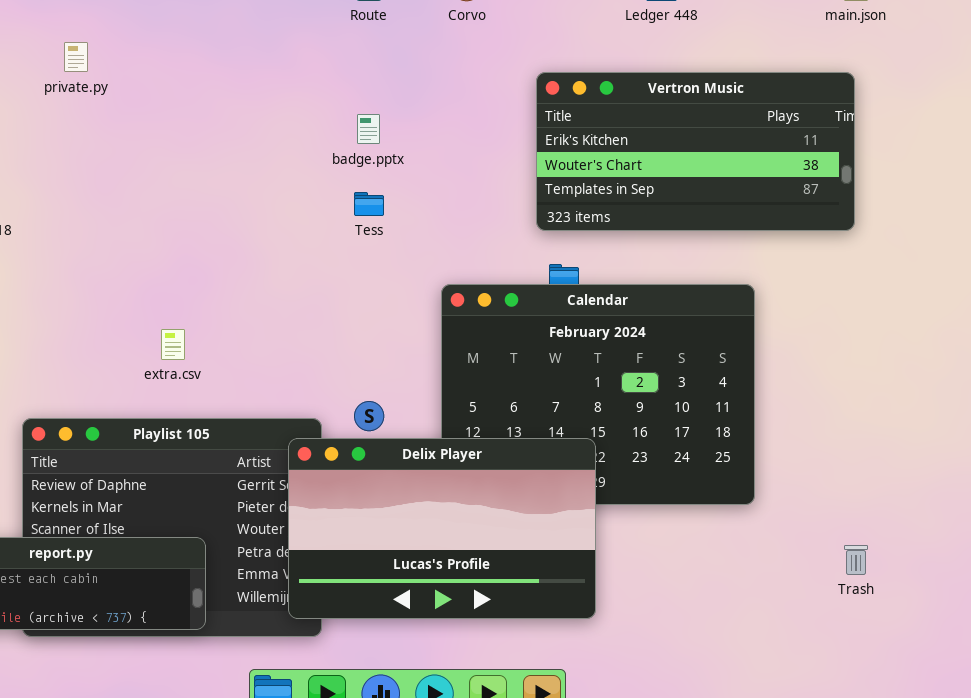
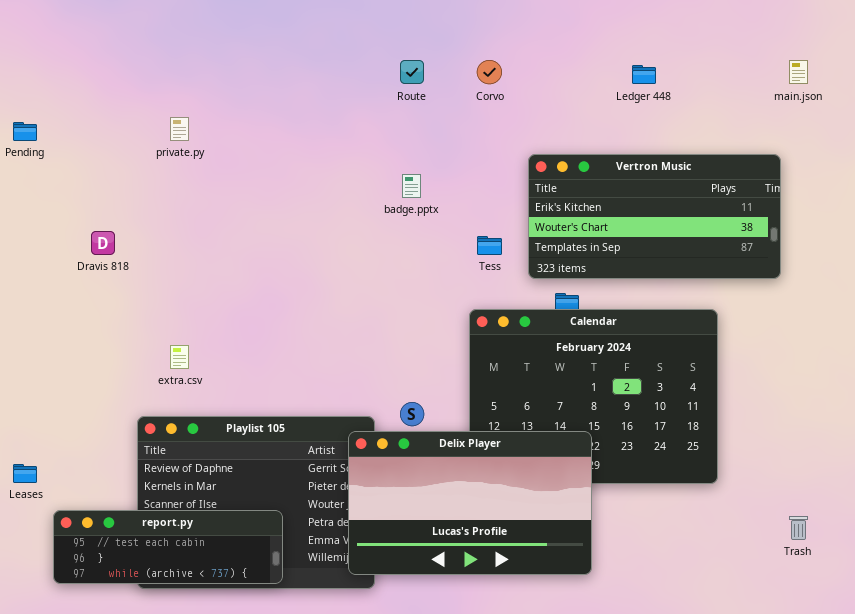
Vertron Music: [536,72,855,231] -> [528,154,781,279], moved
Tess: [354,192,384,216] -> [477,236,502,255], moved
extra.csv: [161,329,185,360] -> [170,345,189,369], moved

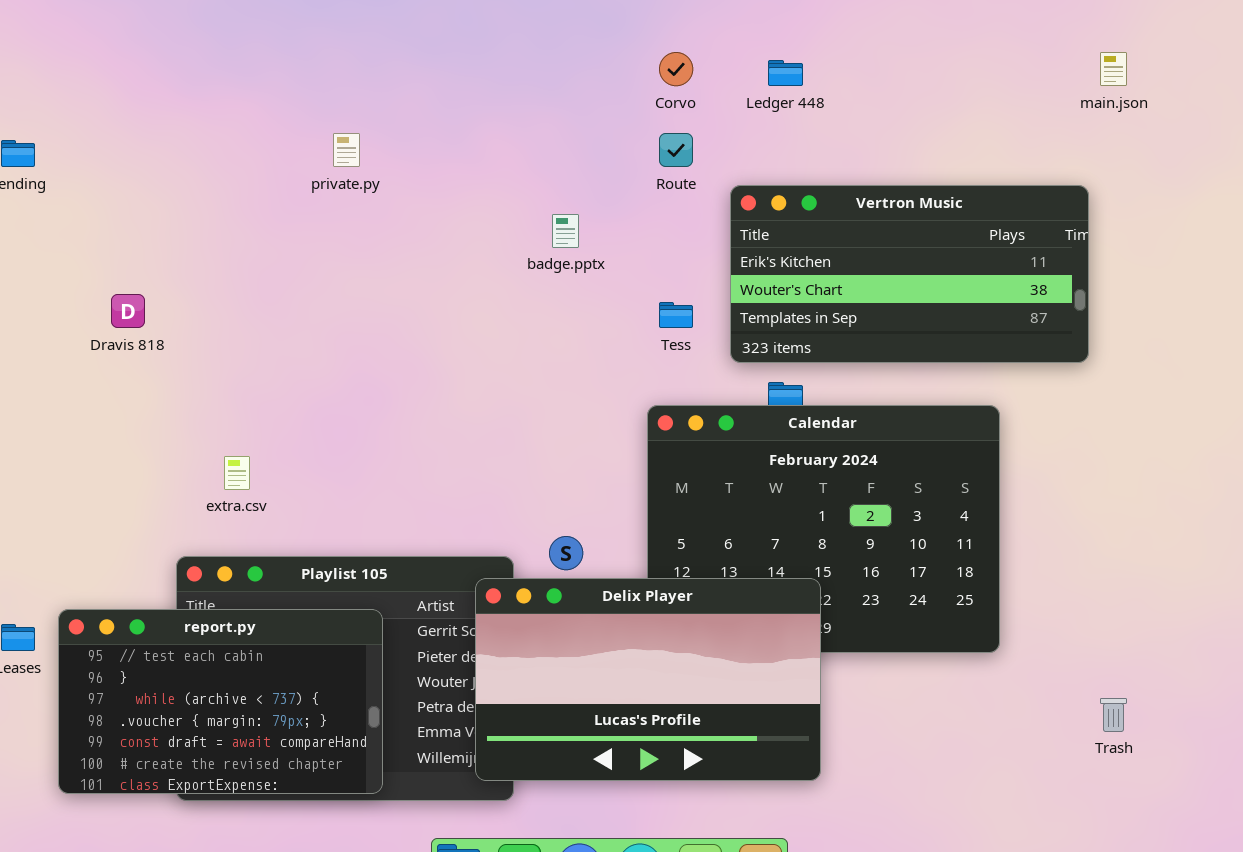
Route: [400,60,424,84] -> [659,133,693,167], moved
Ledger 448: [632,65,656,84] -> [768,60,803,86], moved
private.py: [170,117,189,141] -> [333,133,360,167], moved
report.py: [53,510,283,584] -> [58,609,383,794], resized

